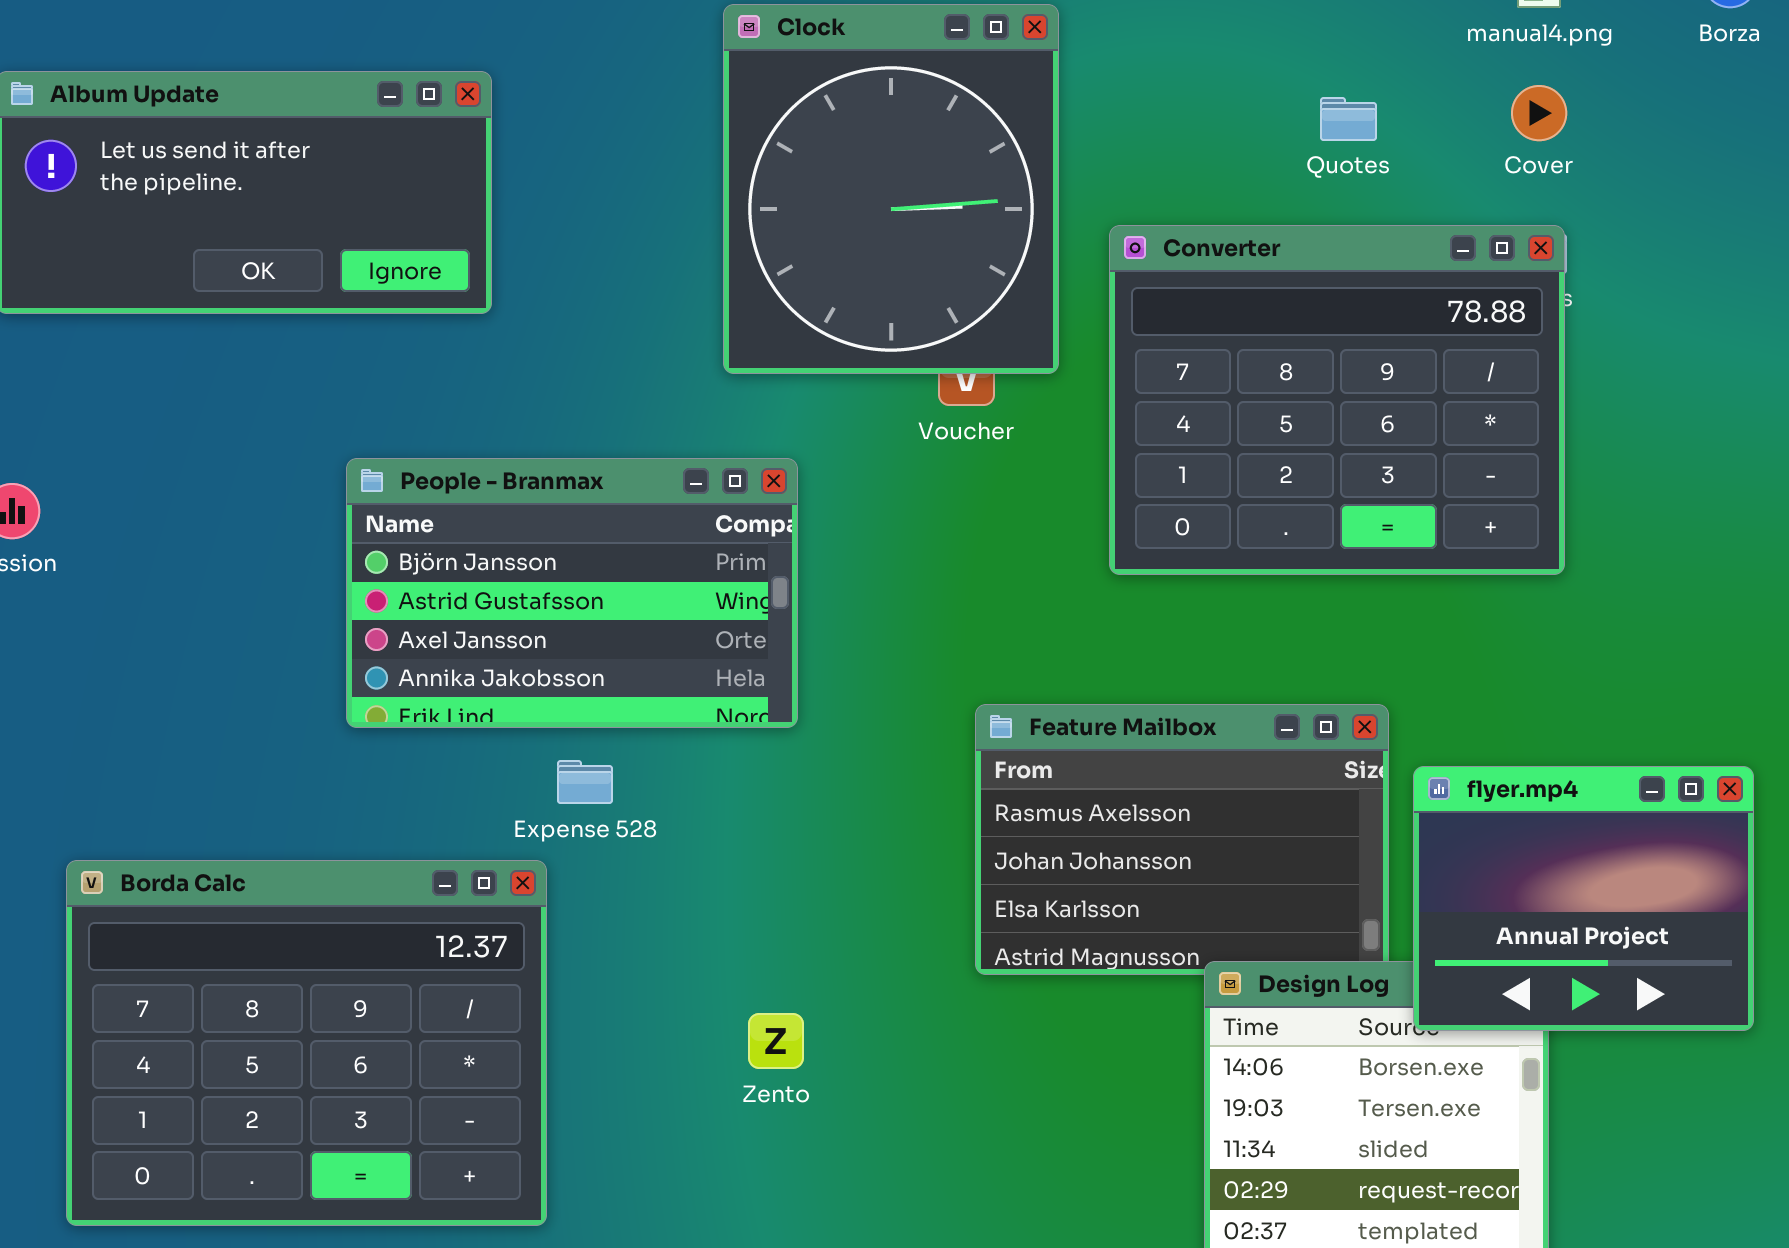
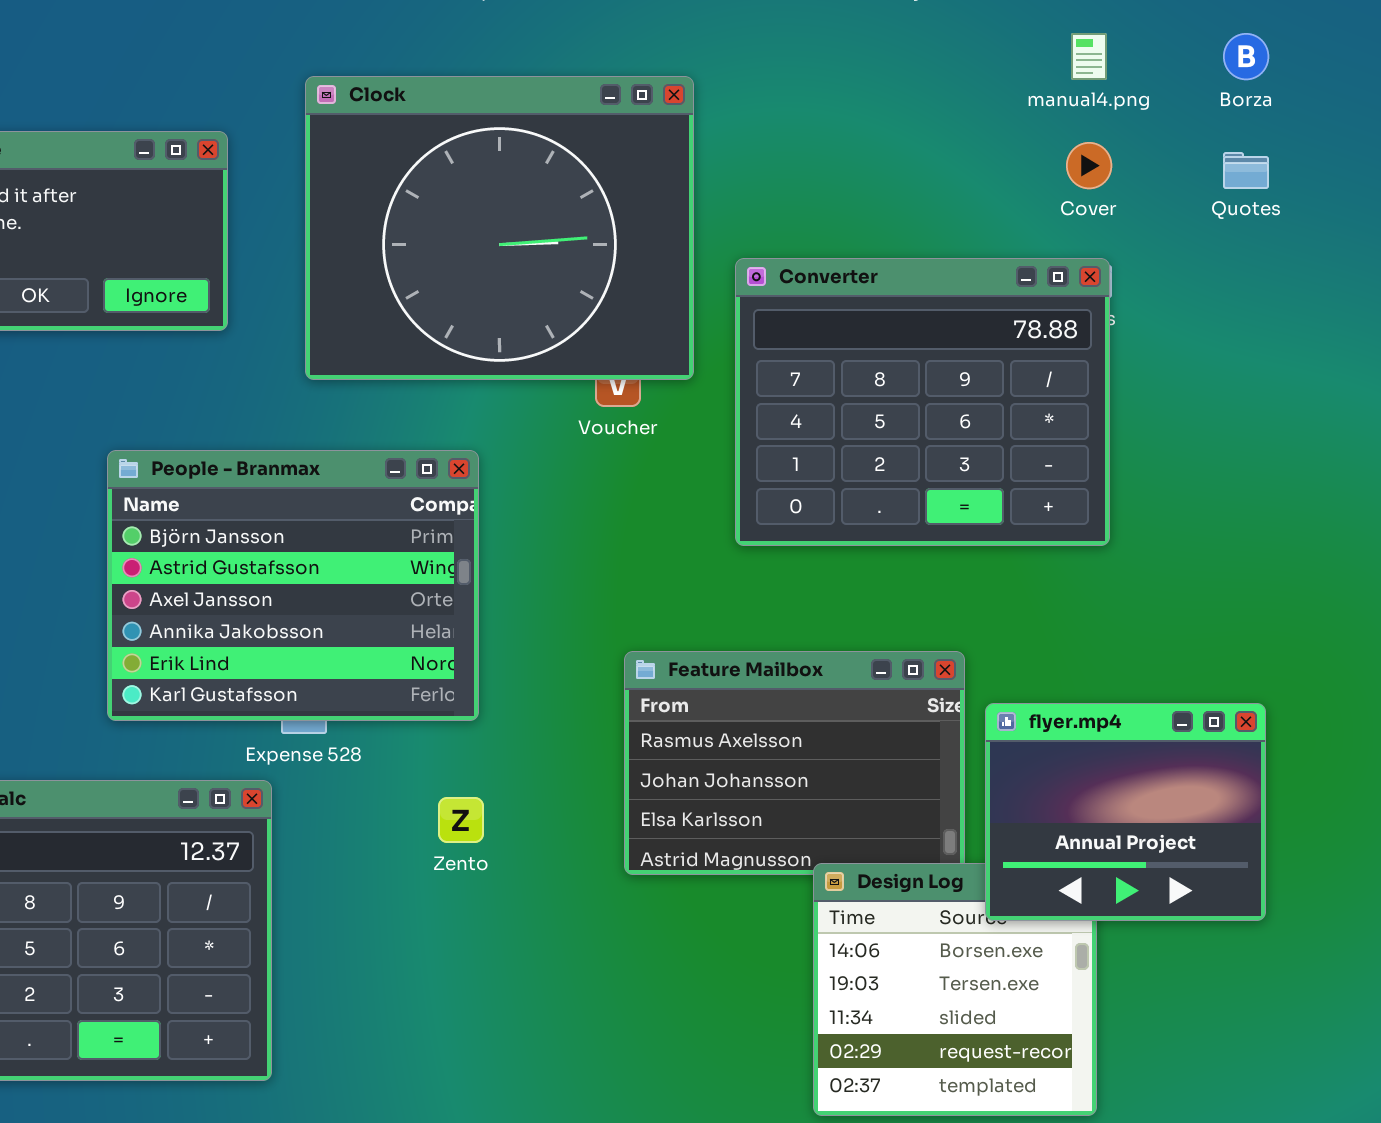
Clock: [723,4,1059,374] -> [305,76,694,380], resized
Quotes: [1320,97,1377,141] -> [1223,152,1269,189], moved
People - Branmax: [346,458,798,728] -> [107,450,479,721], resized
Zento: [748,1013,804,1069] -> [438,797,484,843], moved

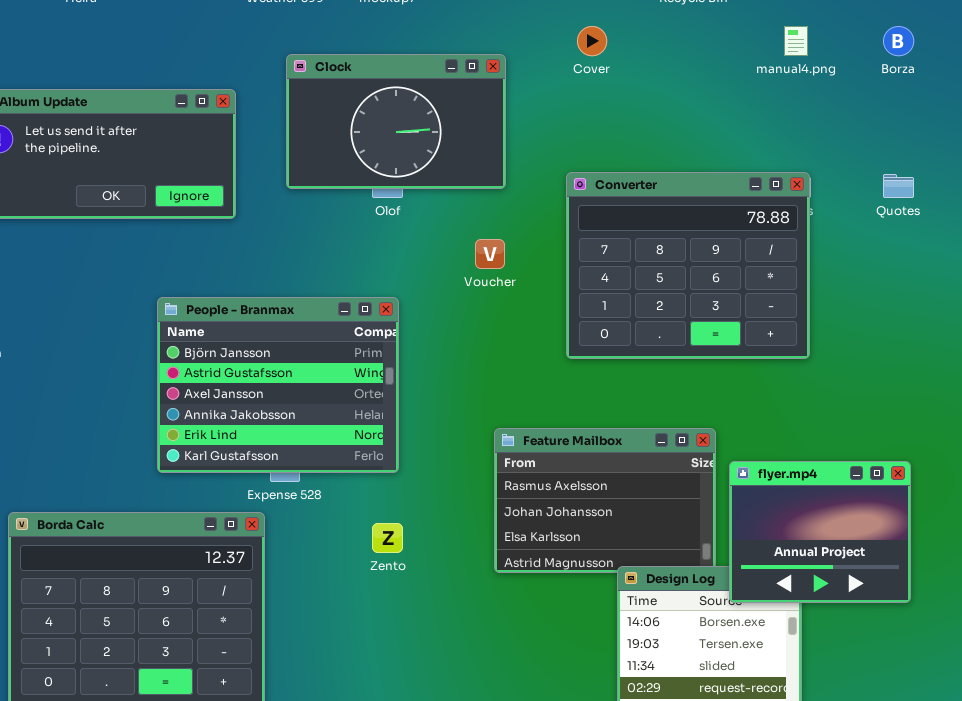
Clock: [305,76,694,380] -> [286,54,506,189], resized
Cover: [1066,142,1112,189] -> [577,26,607,56], moved
Quotes: [1223,152,1269,189] -> [883,174,914,198], moved

